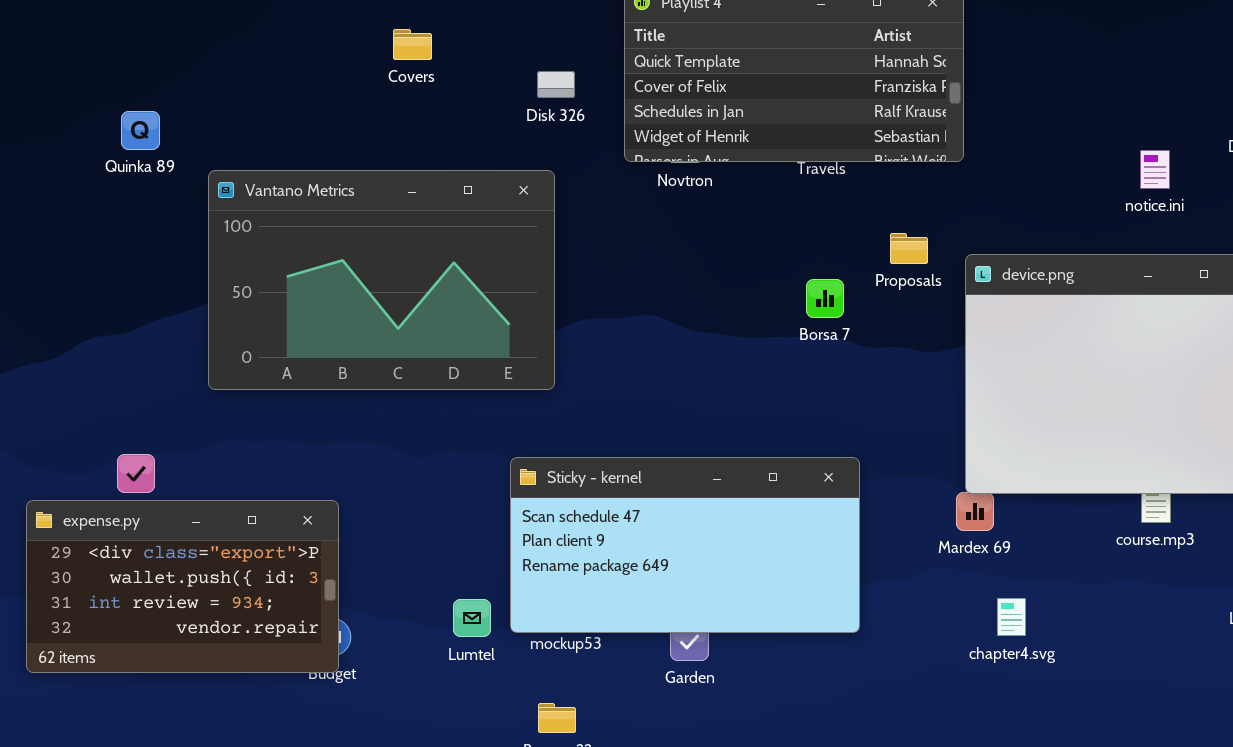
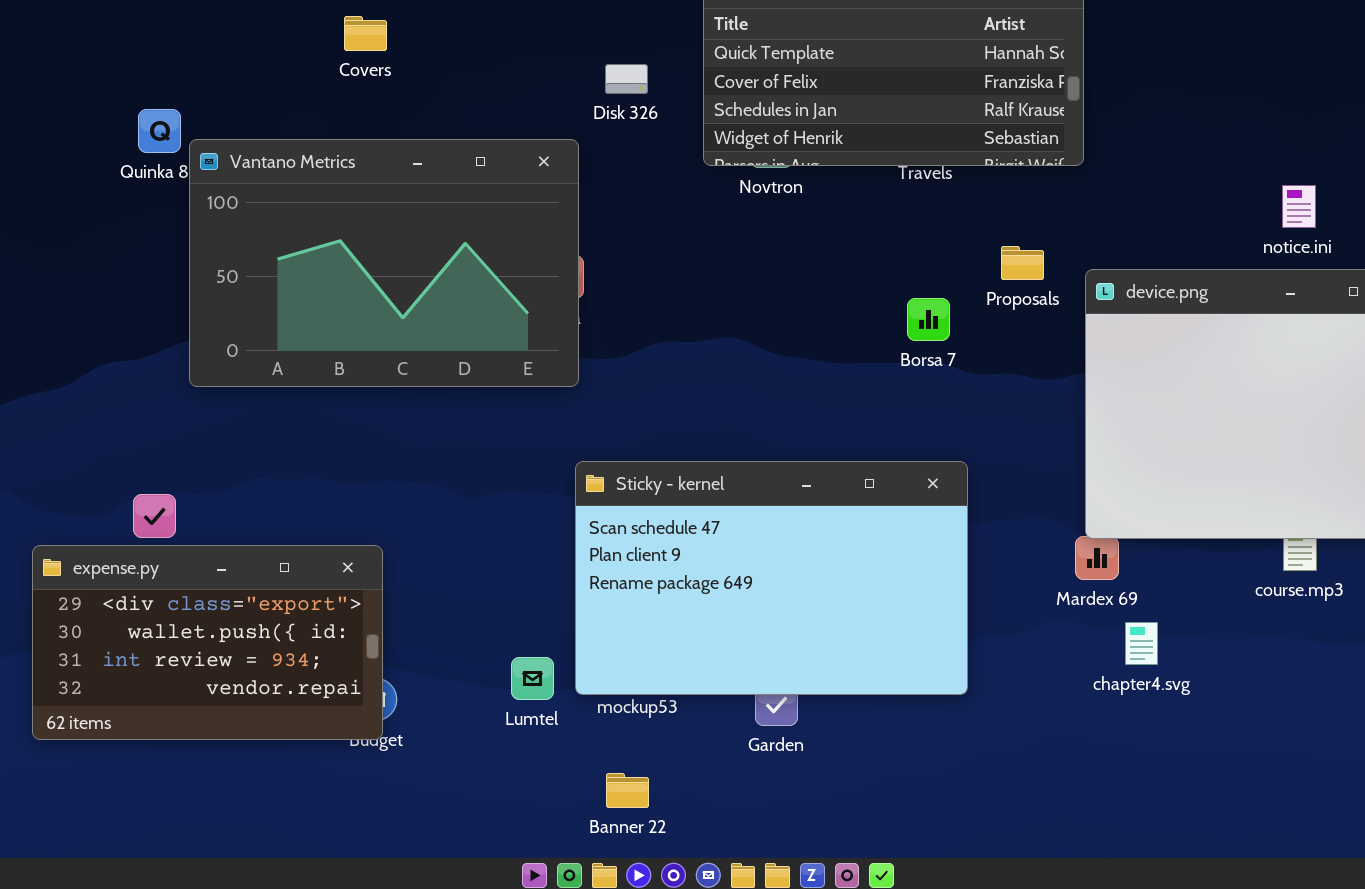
Covers: [393,29,432,60] -> [344,16,387,51], moved
notice.ini: [1140,150,1170,189] -> [1282,185,1316,228], moved
Vantano Metrics: [208,170,555,390] -> [189,139,579,387], moved
Sticky - kernel: [510,457,860,633] -> [575,461,968,695], resized
chapter4.svg: [997,598,1026,636] -> [1125,622,1158,665], moved

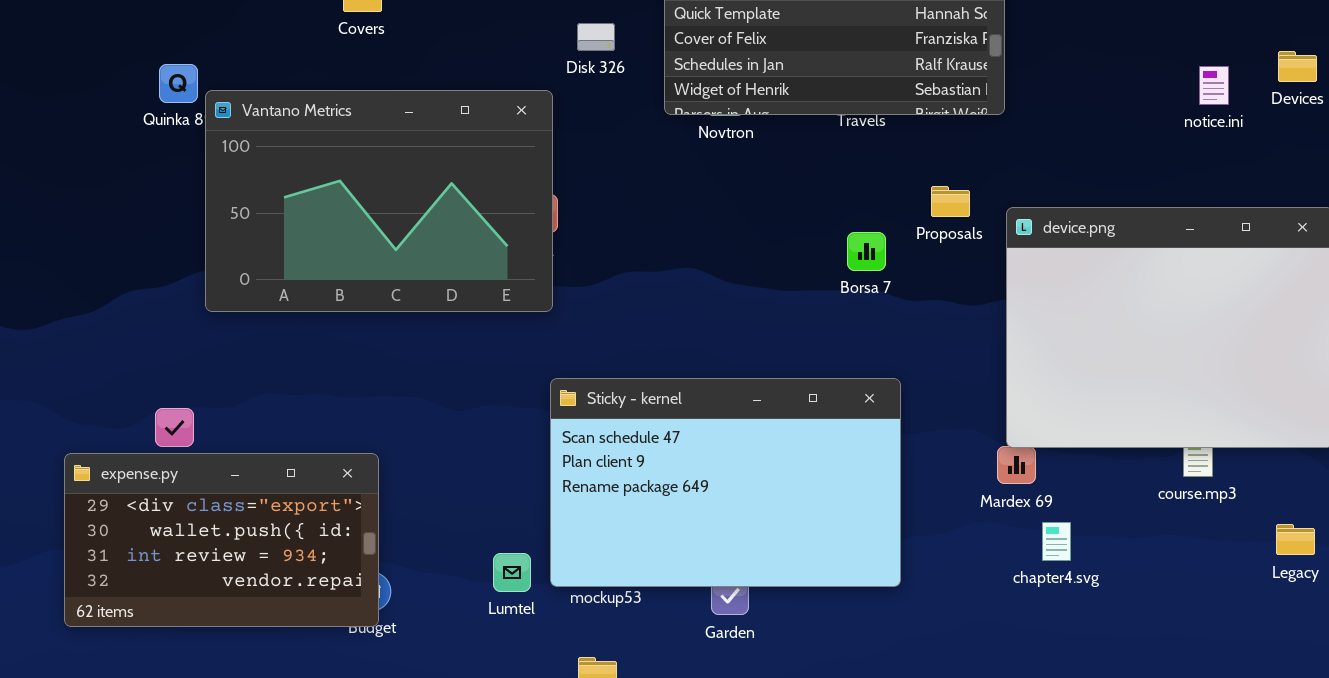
notice.ini: [1282,185,1316,228] -> [1199,66,1229,105], moved

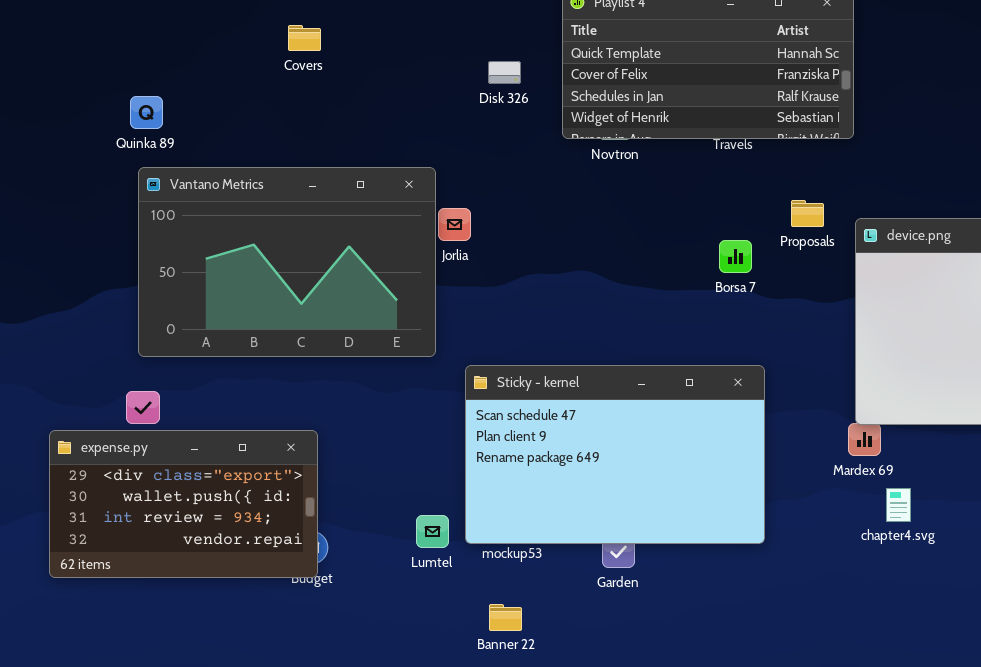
Vantano Metrics: [205,90,553,312] -> [138,167,436,357], moved

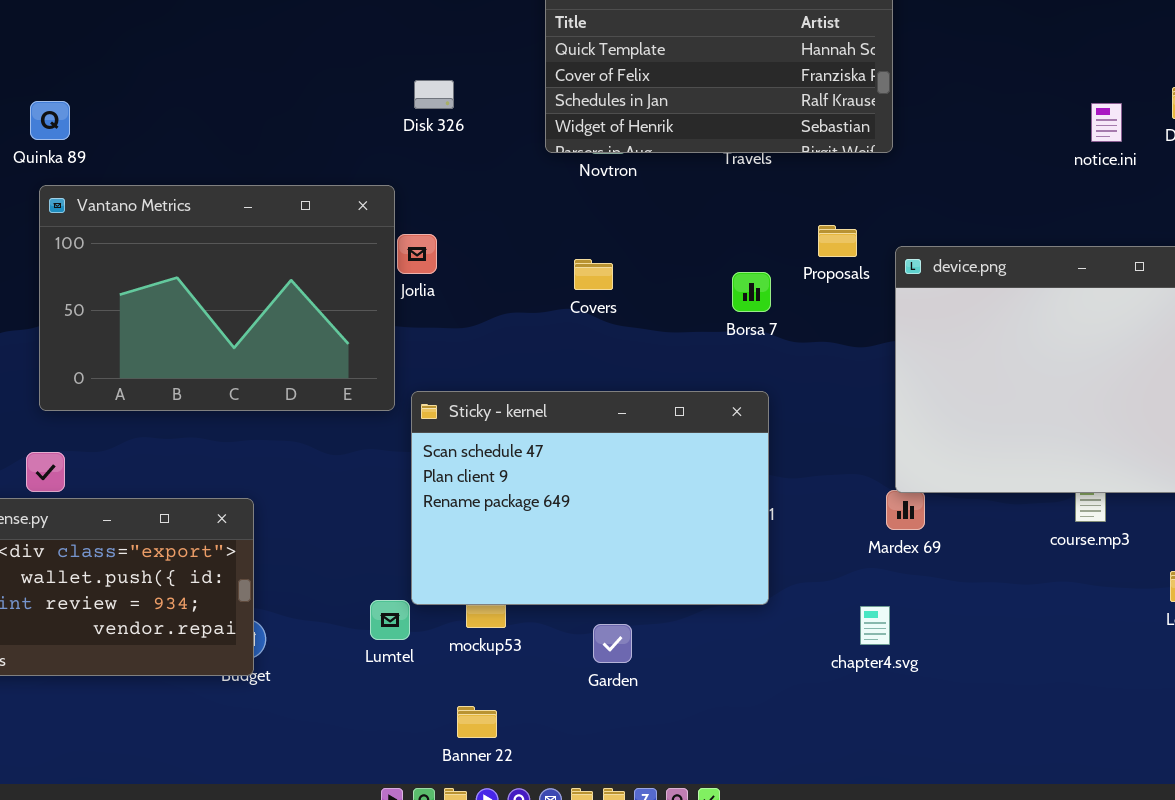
Covers: [288,25,321,51] -> [574,259,613,290], moved
Disk 326: [488,61,521,84] -> [414,80,454,109], moved
Sticky - kernel: [465,365,765,544] -> [411,391,769,605], moved
chapter4.svg: [886,488,911,522] -> [860,606,890,645], moved

